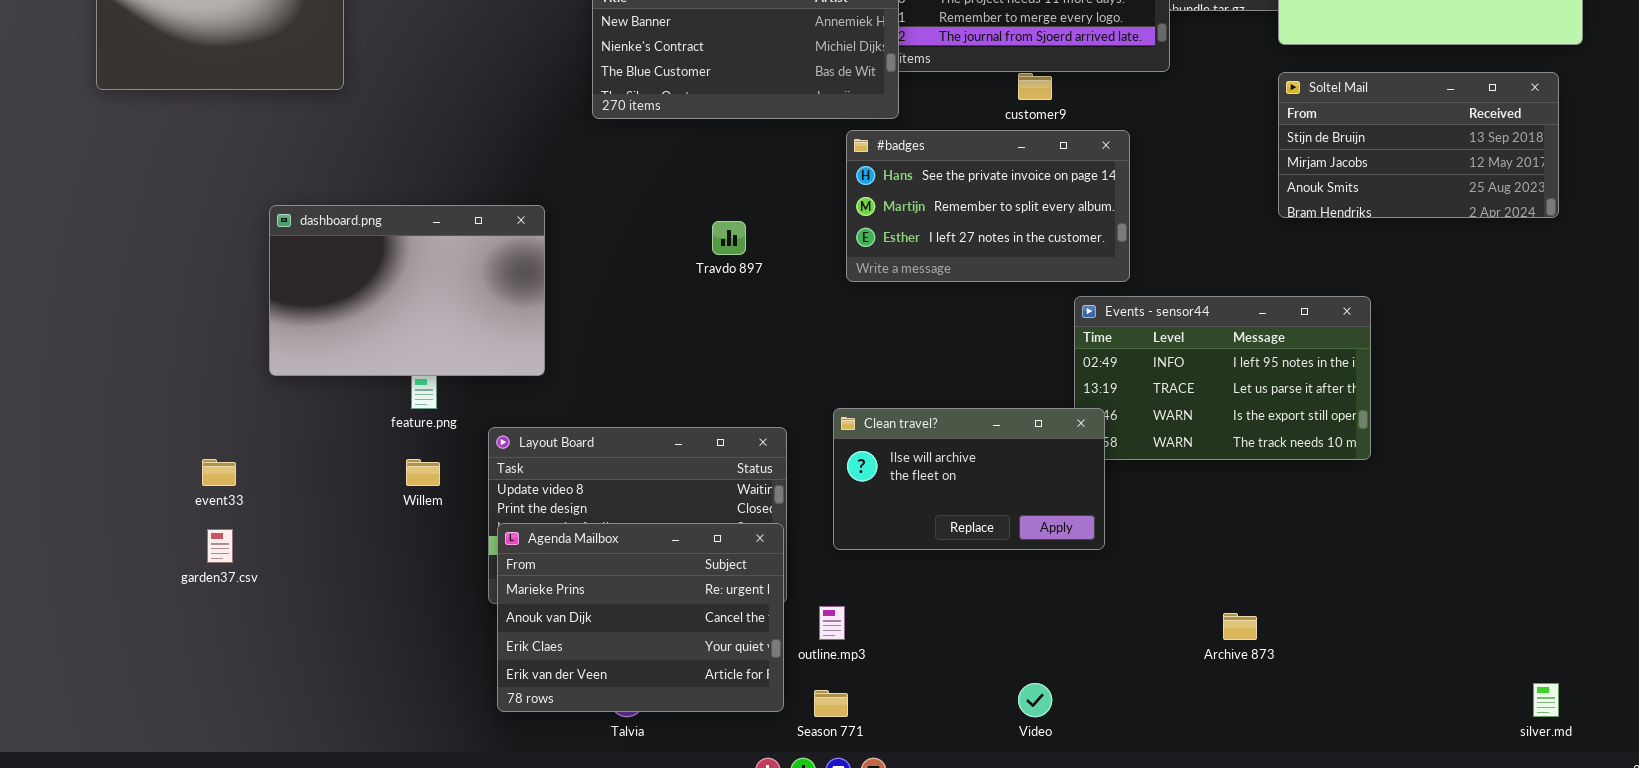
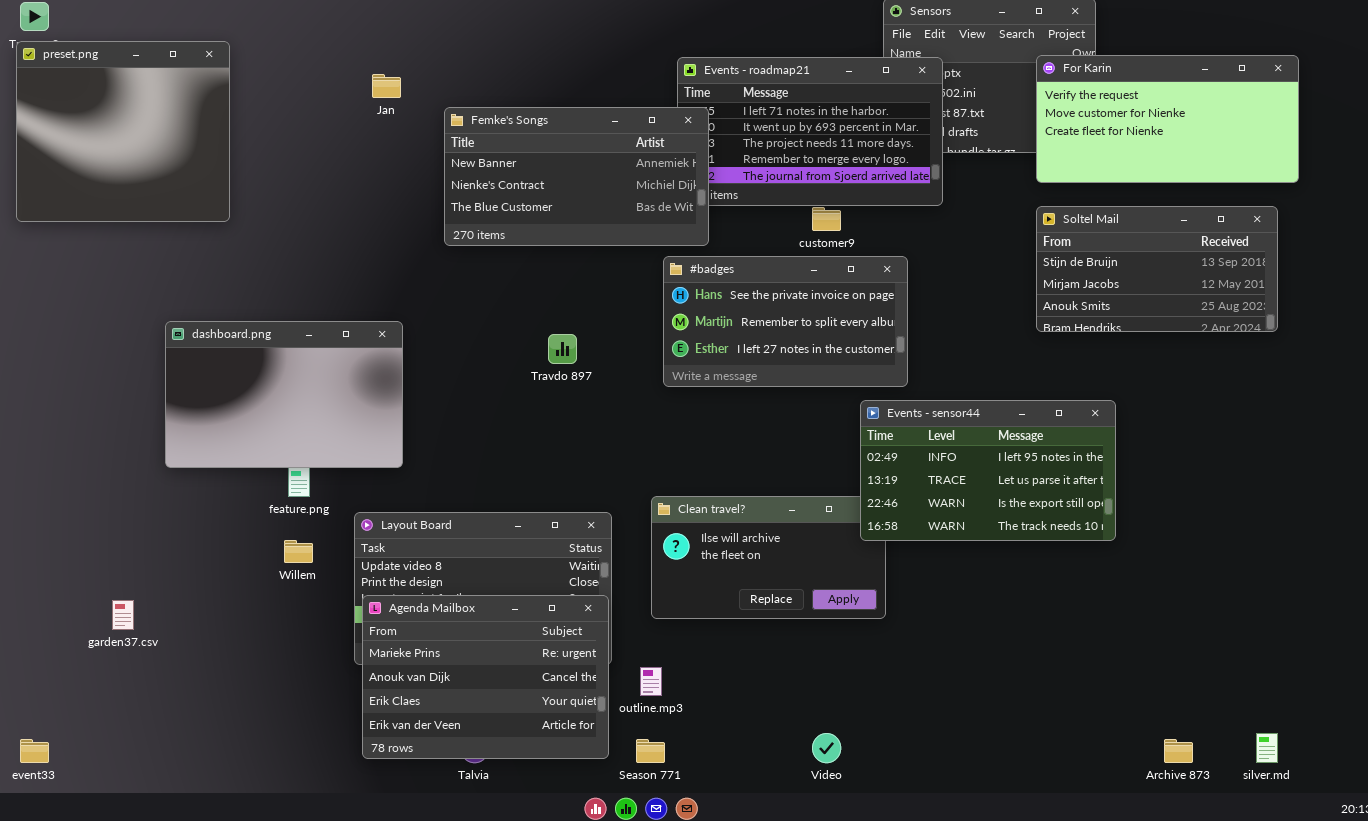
Events - sensor44: [1074,296,1371,460] -> [860,400,1116,541], raised
event33: [202,459,236,486] -> [20,739,49,763], moved
Archive 873: [1223,613,1257,640] -> [1164,739,1193,763], moved

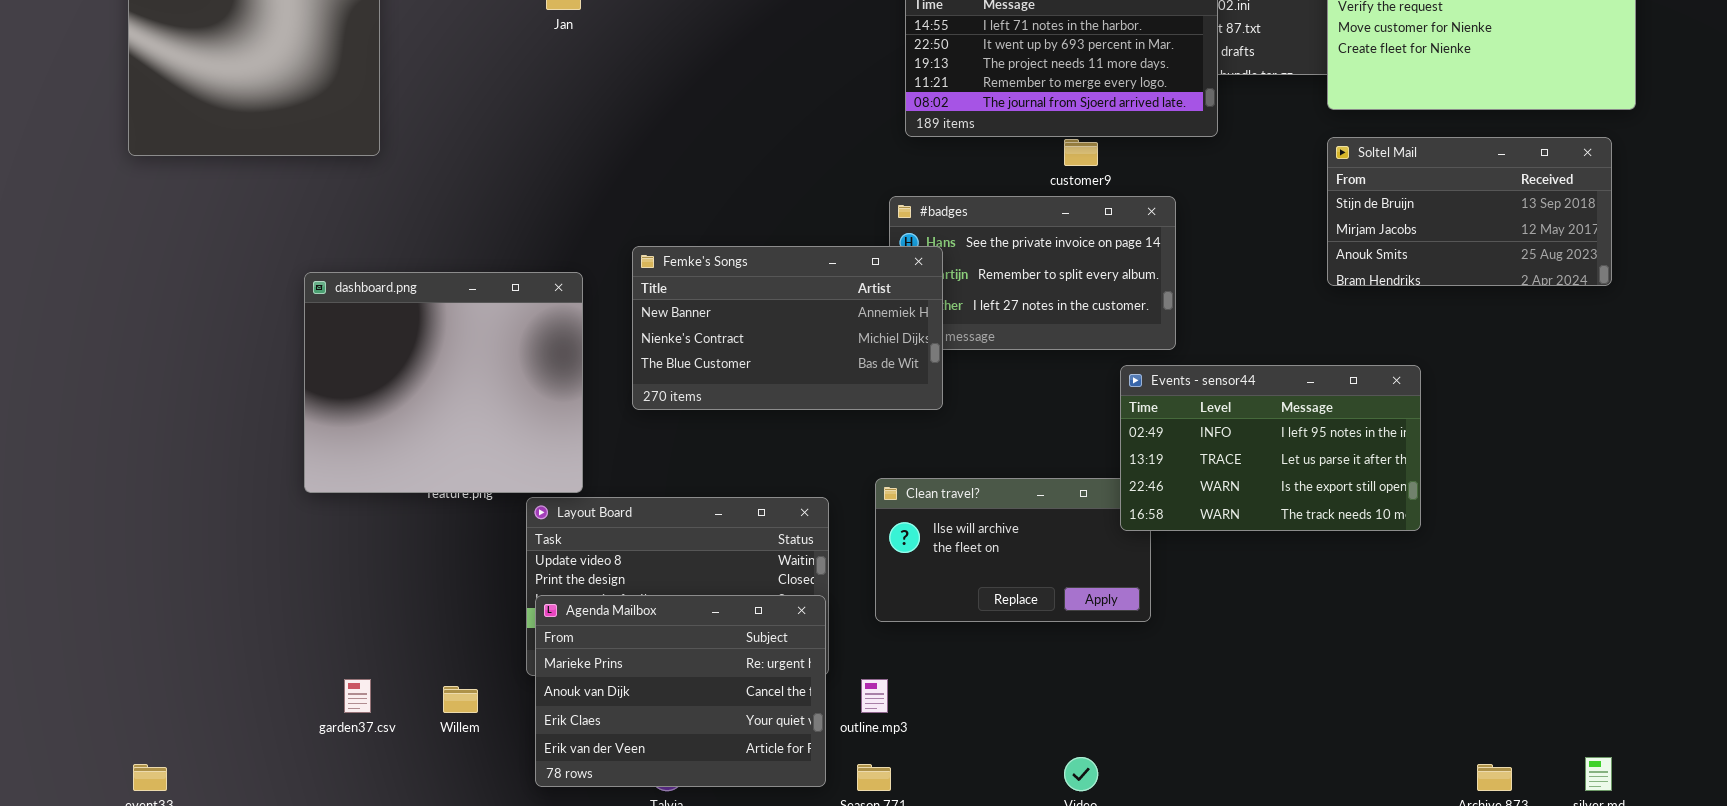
Femke's Songs: [444,107,709,246] -> [632,246,943,410], moved
dashboard.png: [165,321,403,468] -> [304,272,583,493], resized
Willem: [284,540,313,563] -> [443,686,478,713], moved
garden37.csv: [112,600,134,630] -> [344,679,371,713], moved

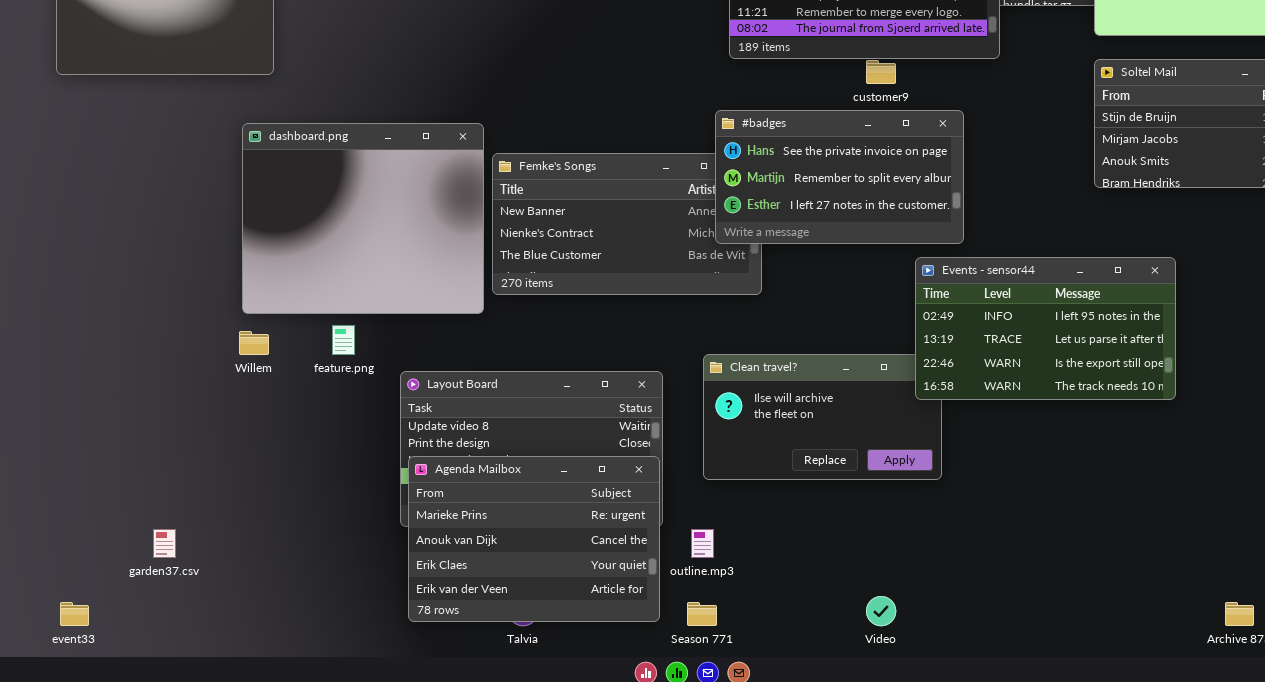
#badges: [889,196,1176,350] -> [715,110,964,244], raised
dashboard.png: [304,272,583,493] -> [242,123,484,314], moved
garden37.csv: [344,679,371,713] -> [153,529,176,558], moved
Willem: [443,686,478,713] -> [239,331,269,355], moved

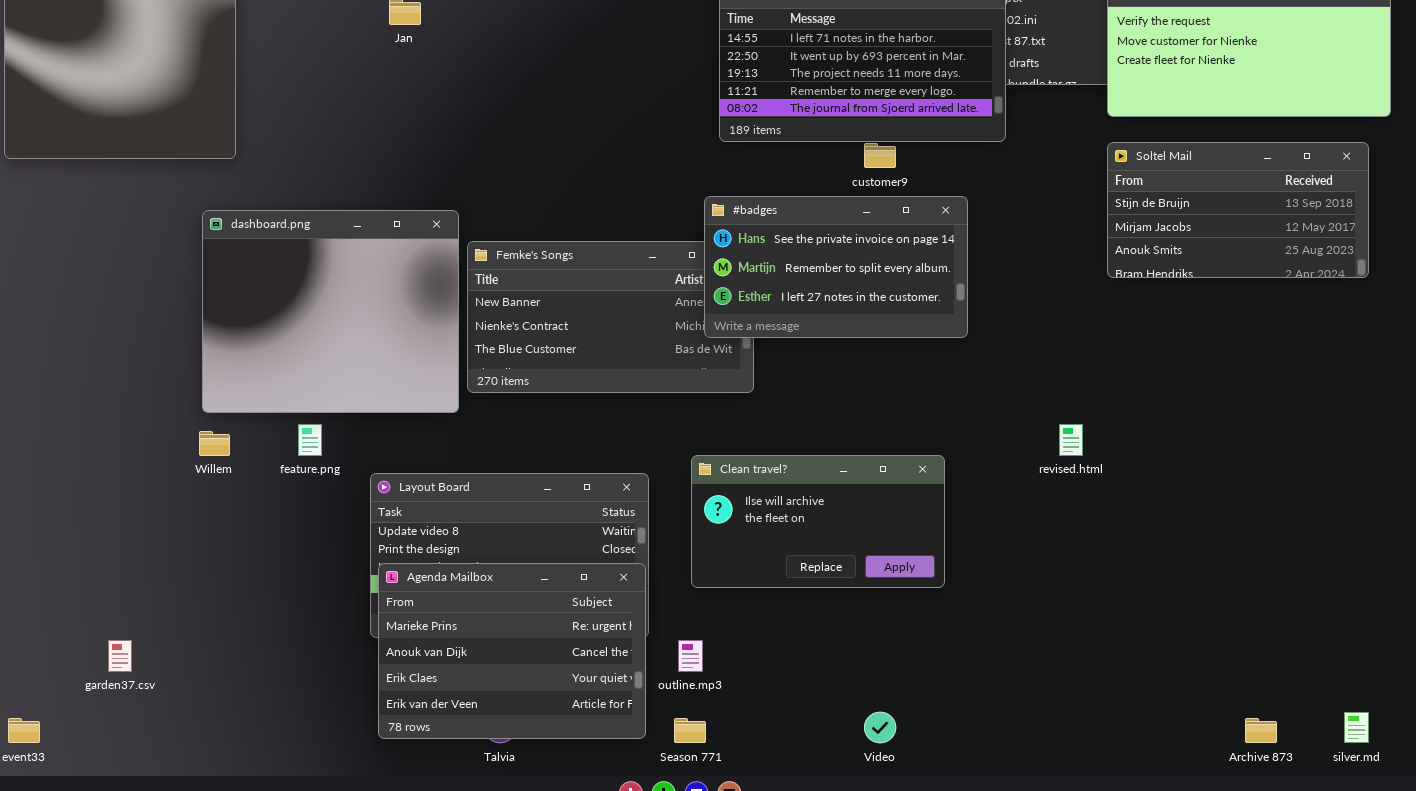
Events - sensor44: [915,257,1176,400] -> none, closed

